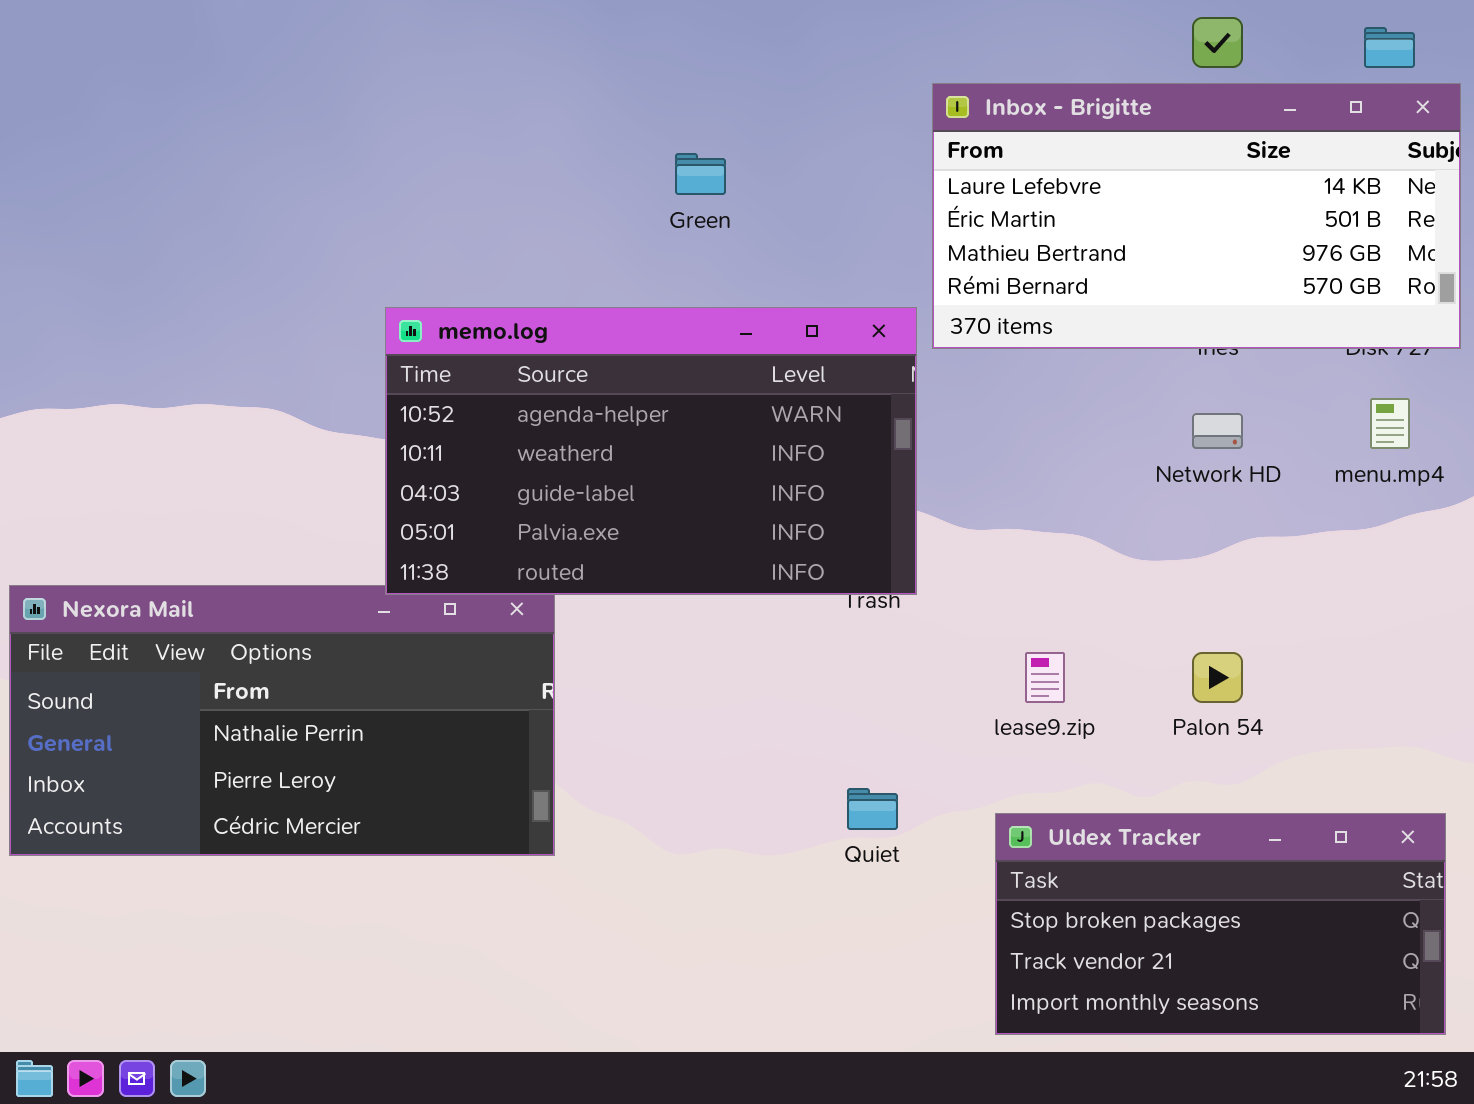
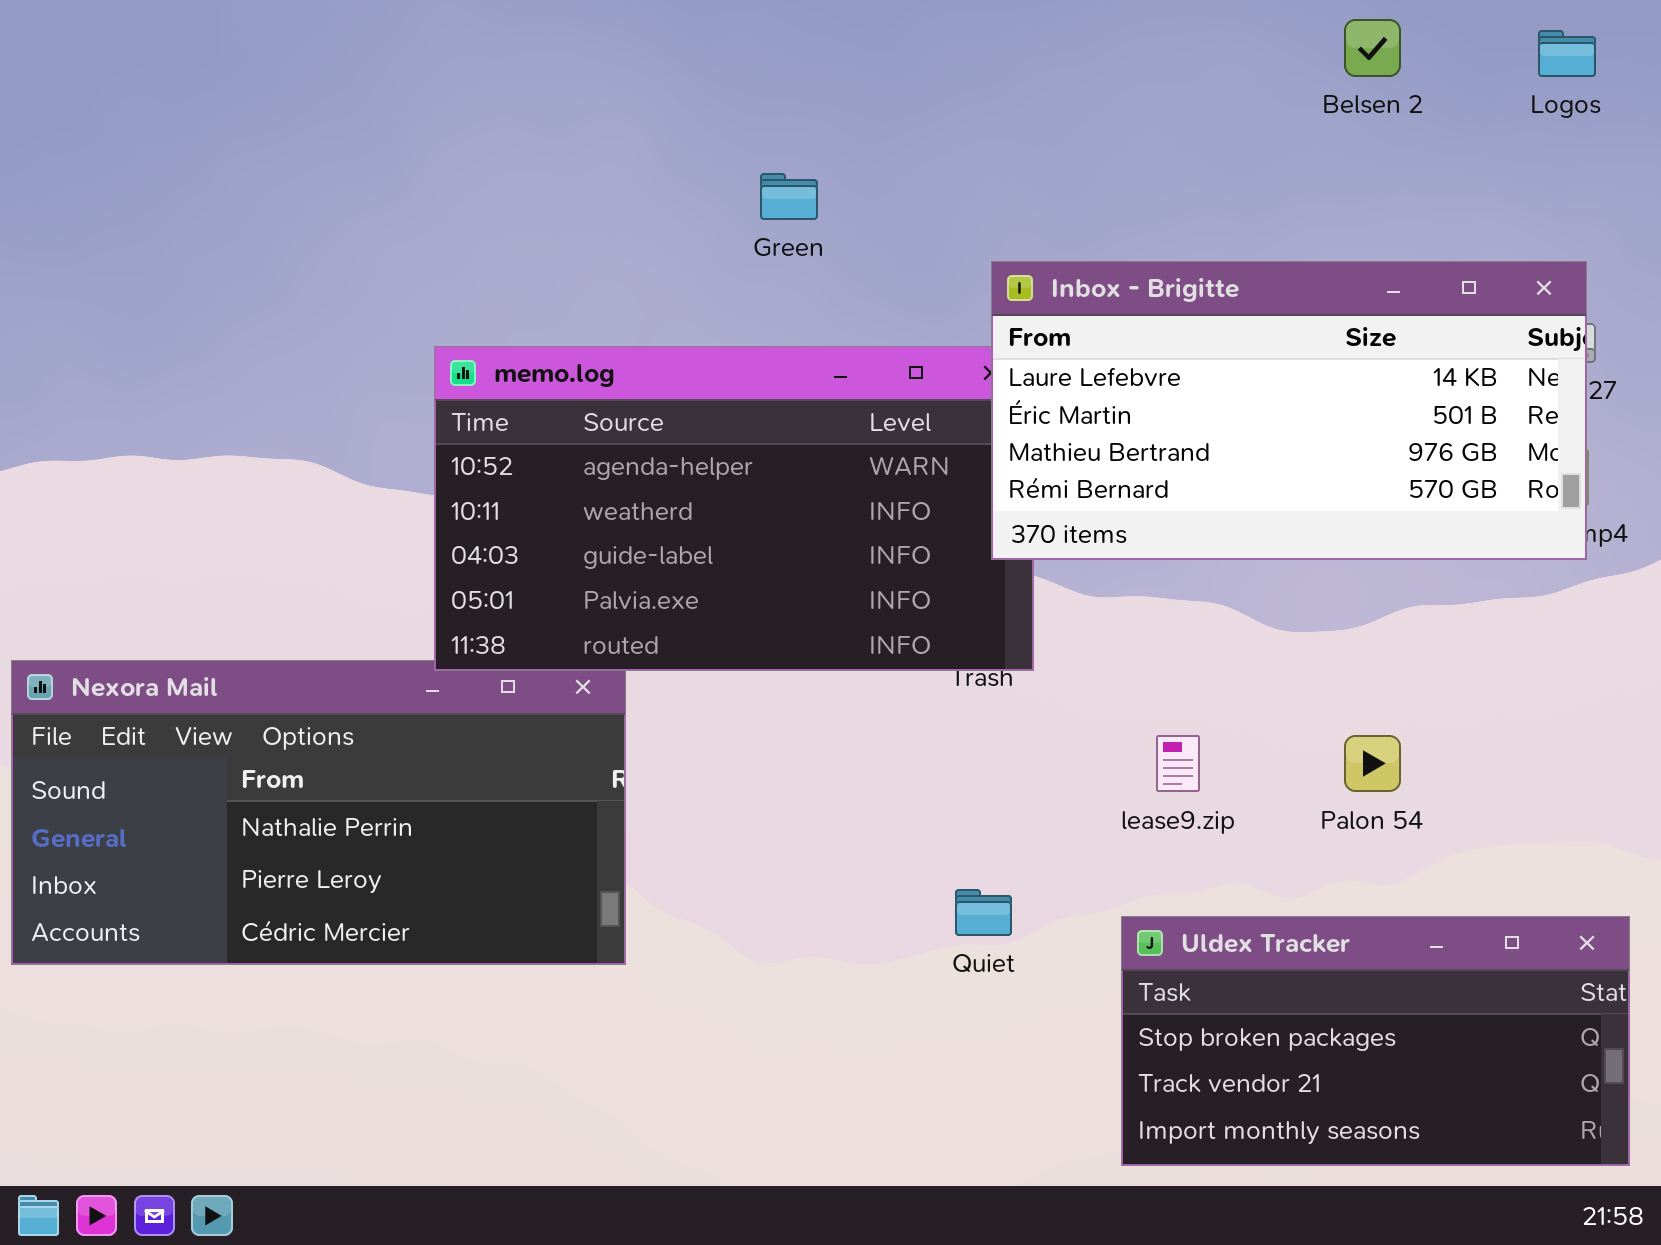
Inbox - Brigitte: [932,83,1461,349] -> [991,261,1587,560], moved

